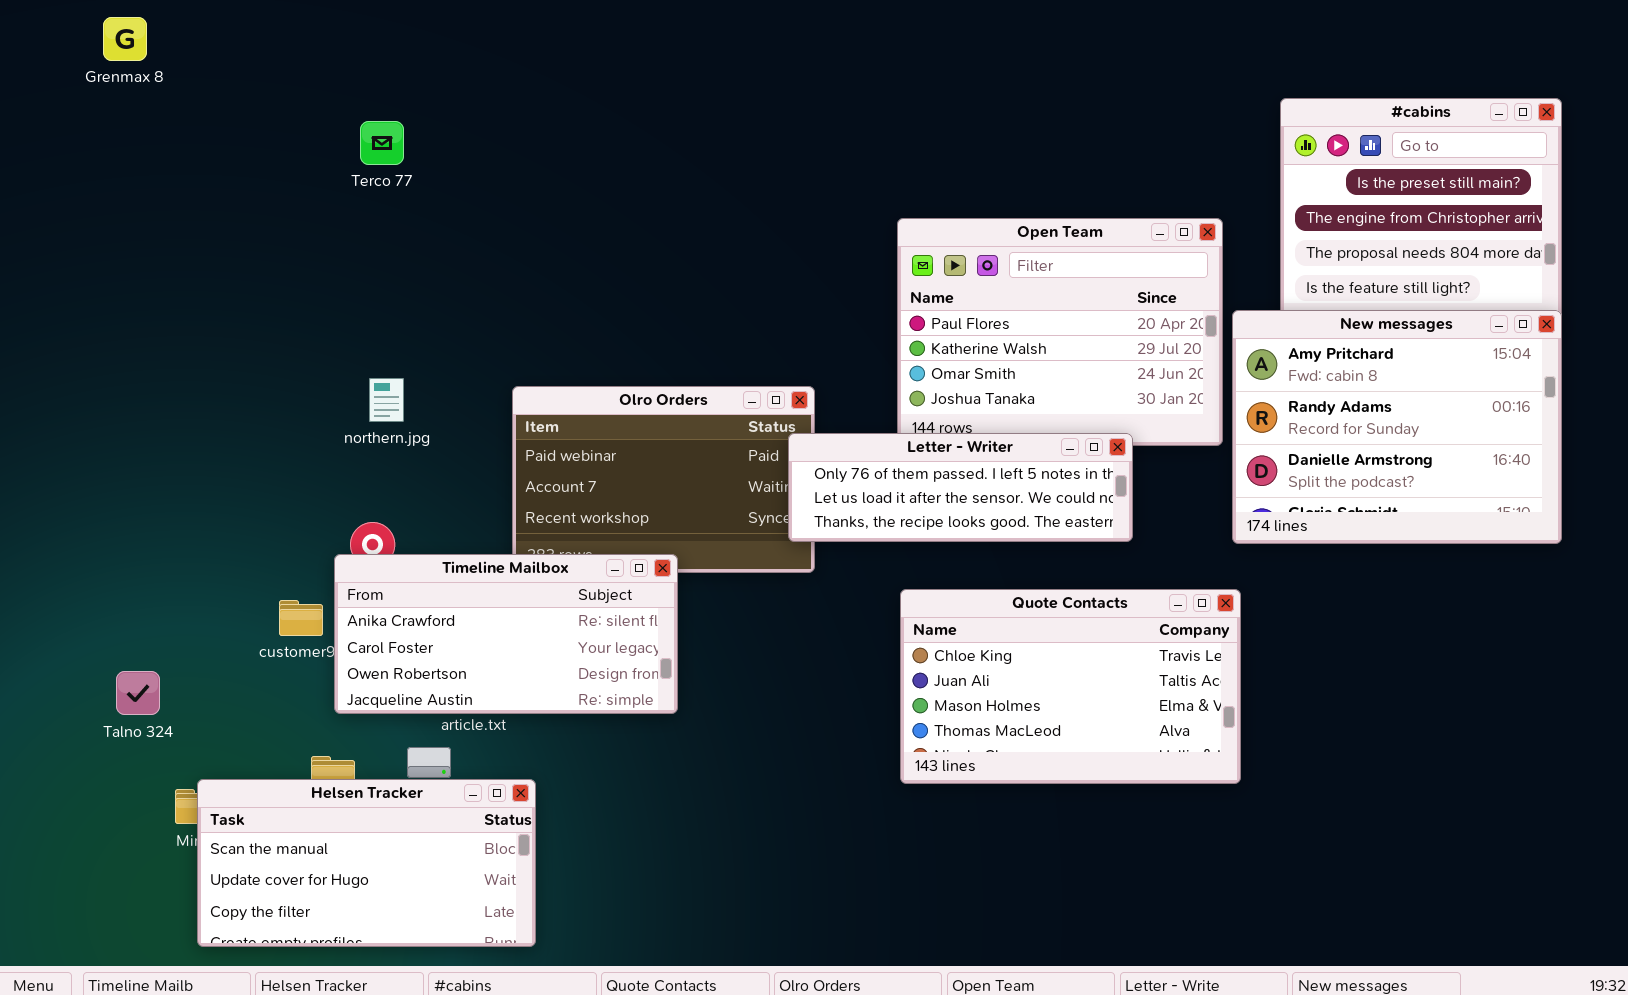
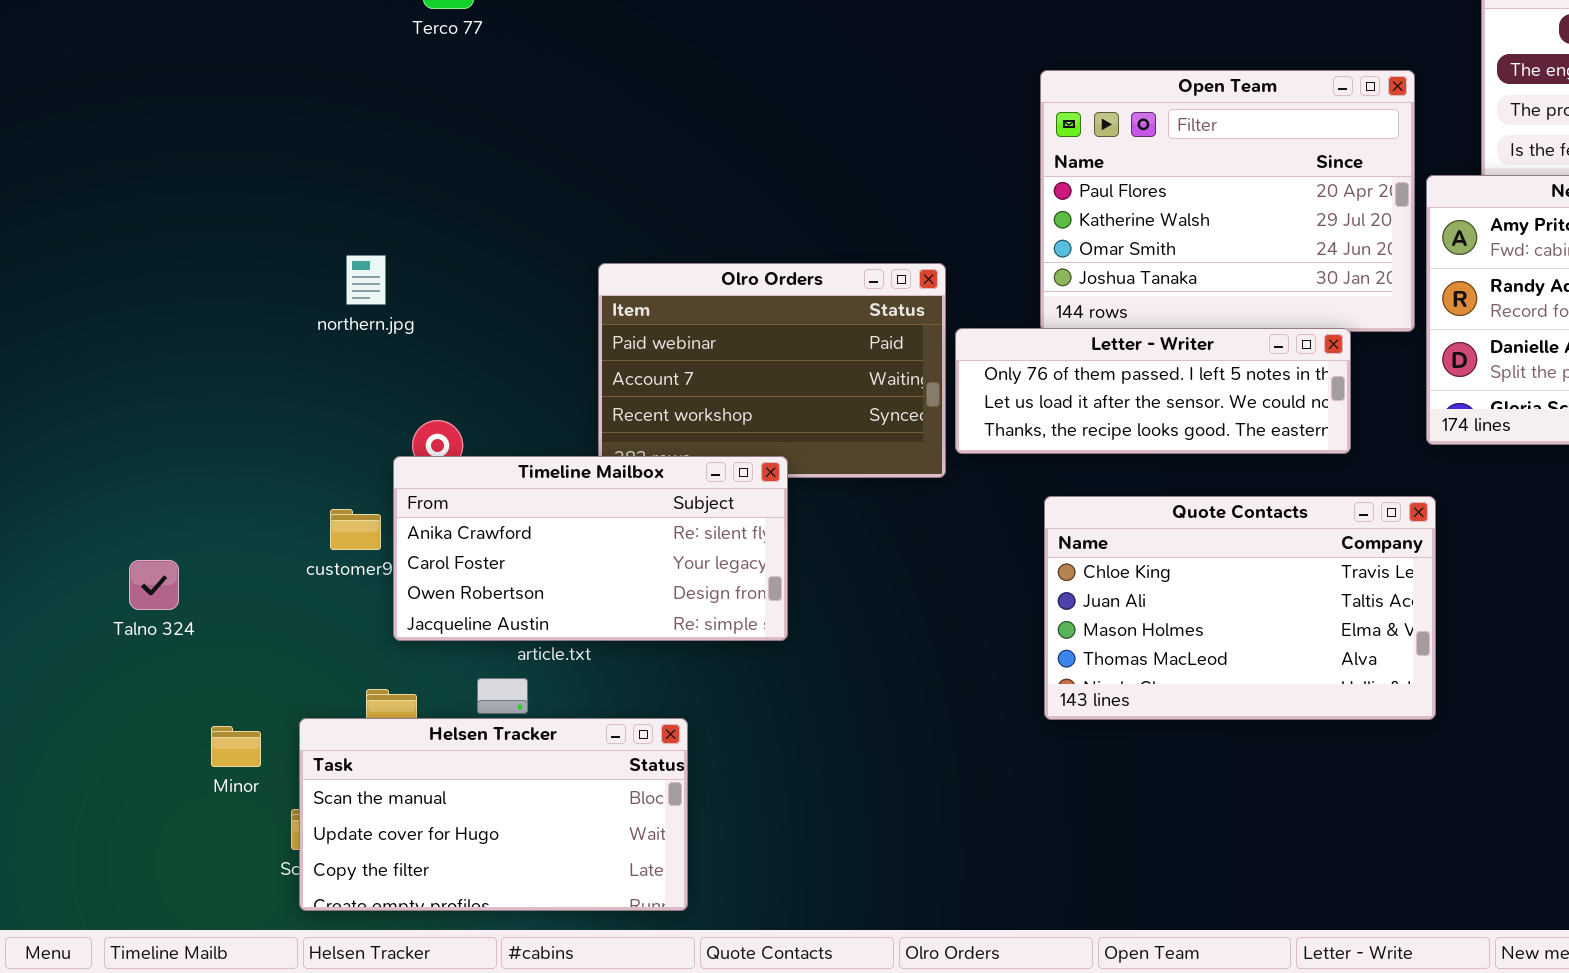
northern.jpg: [369,378,404,422] -> [346,255,386,305], moved
Letter - Writer: [788,433,1133,542] -> [955,328,1351,454], moved
Talno 324: [116,671,160,715] -> [129,560,179,610], moved
Helsen Tracker: [197,779,536,947] -> [299,718,688,911], moved

